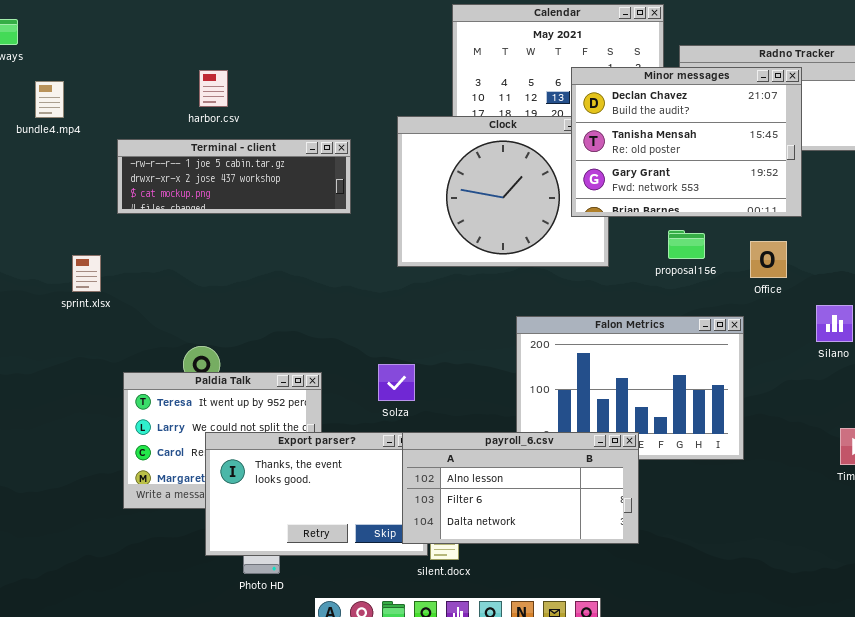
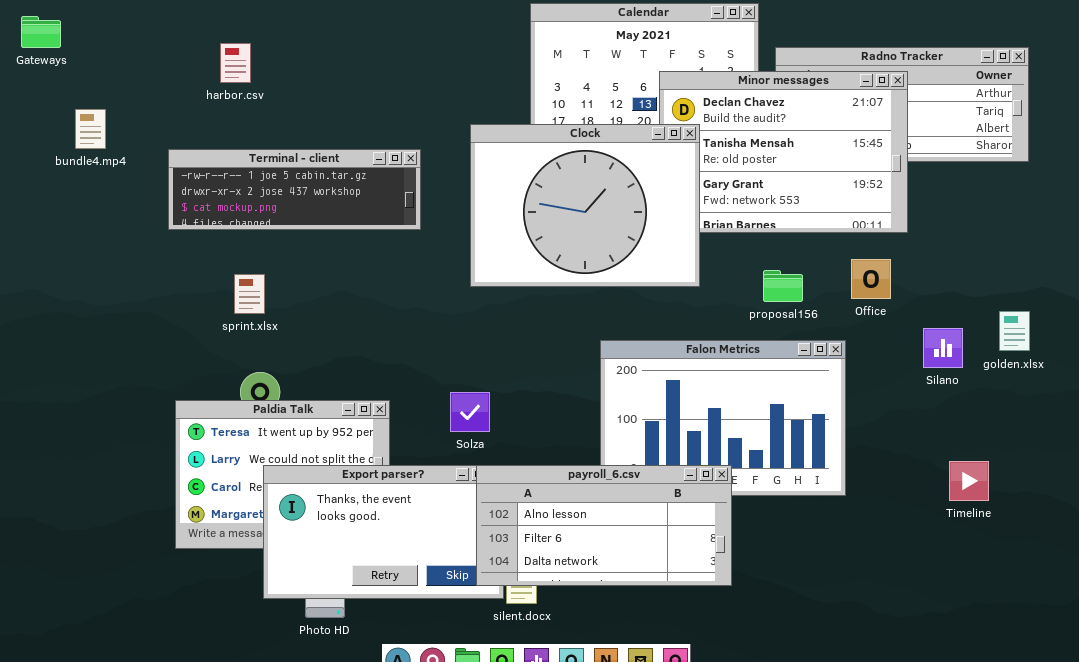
harbor.csv: [199,70,228,107] -> [220,43,251,83], moved
bundle4.mp4: [35,81,64,118] -> [75,109,106,149], moved
Clock: [397,116,609,267] -> [470,124,700,287], raised
proposal156: [668,230,705,259] -> [763,270,803,302], moved
sprint.xlsx: [72,255,101,292] -> [234,274,265,314], moved

